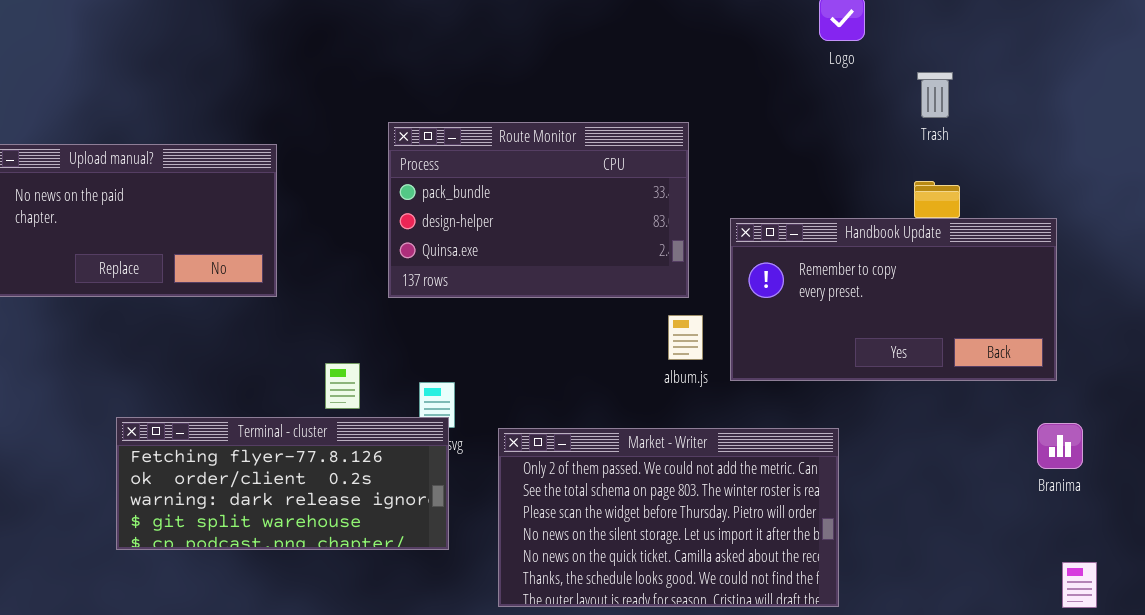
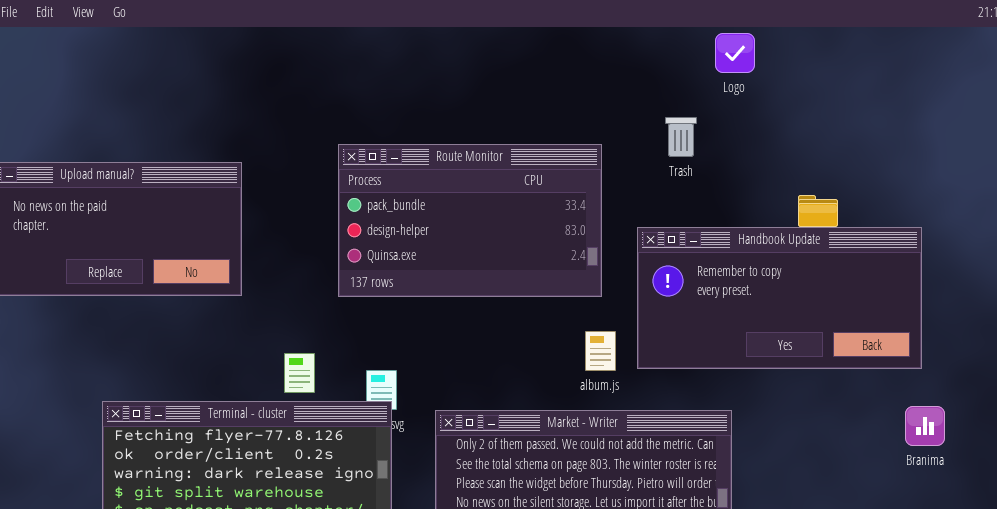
Trash: [917,72,953,118] -> [665,117,697,157], moved
album.js: [668,315,703,360] -> [585,331,616,371], moved

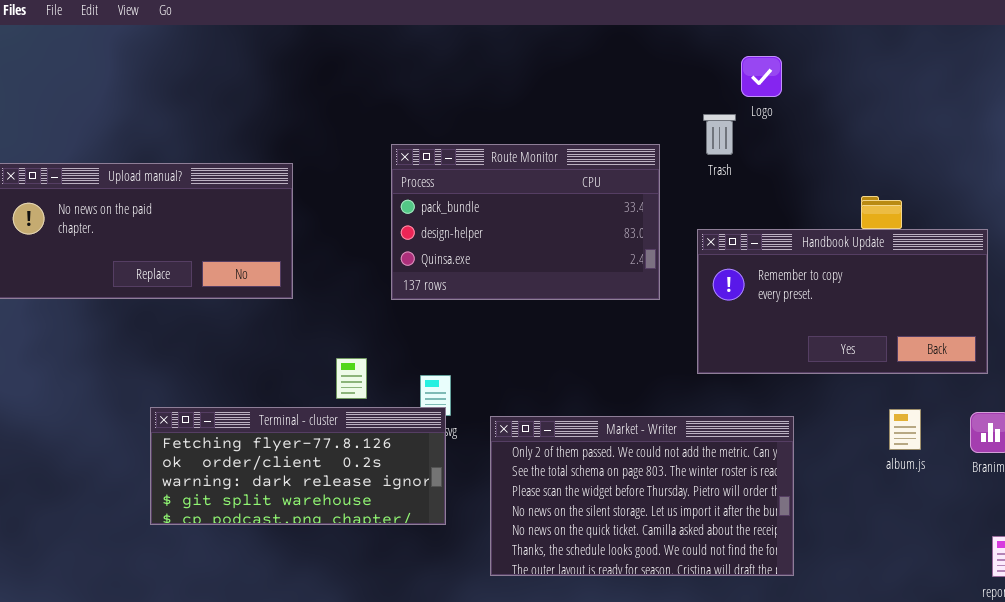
Logo: [715,33,755,73] -> [741,56,782,97], moved
Trash: [665,117,697,157] -> [703,114,736,155], moved
album.js: [585,331,616,371] -> [889,409,921,450], moved

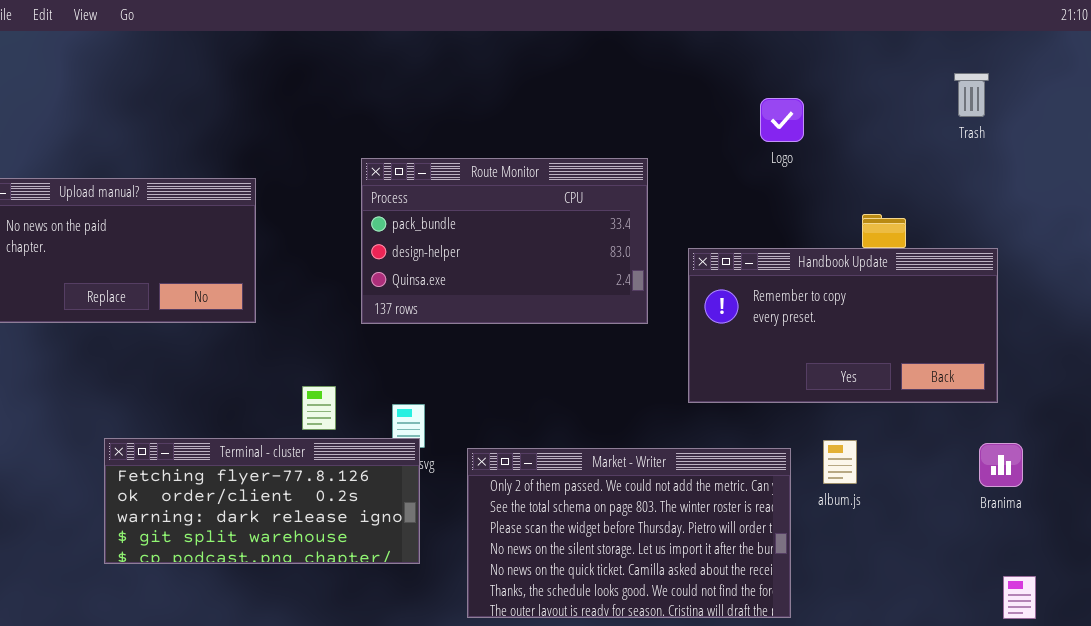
Logo: [741,56,782,97] -> [760,98,804,142], moved
Trash: [703,114,736,155] -> [954,73,989,117], moved
album.js: [889,409,921,450] -> [823,440,857,484], moved

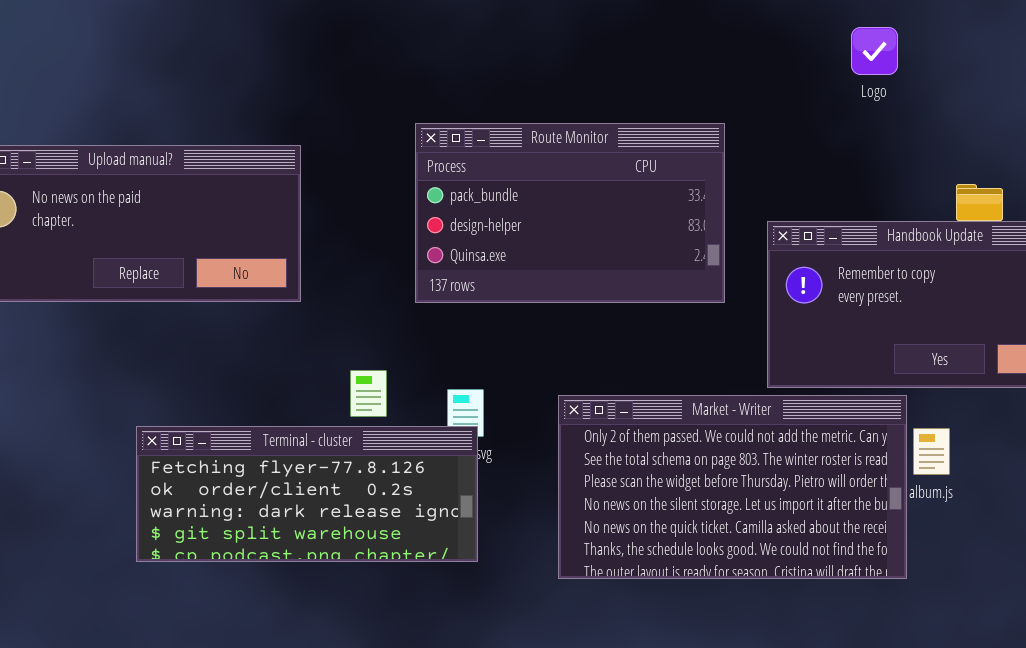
Logo: [760,98,804,142] -> [851,27,898,75], moved
Market - Writer: [467,448,791,618] -> [558,395,907,579], moved

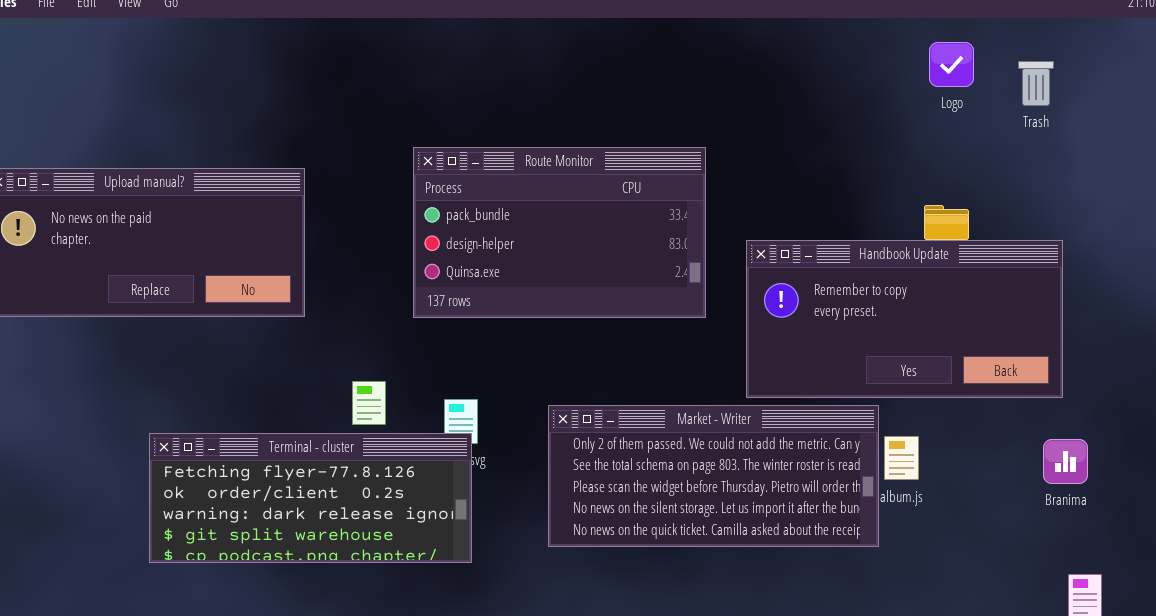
Logo: [851,27,898,75] -> [929,42,974,87], moved
Market - Writer: [558,395,907,579] -> [548,405,879,547], resized

